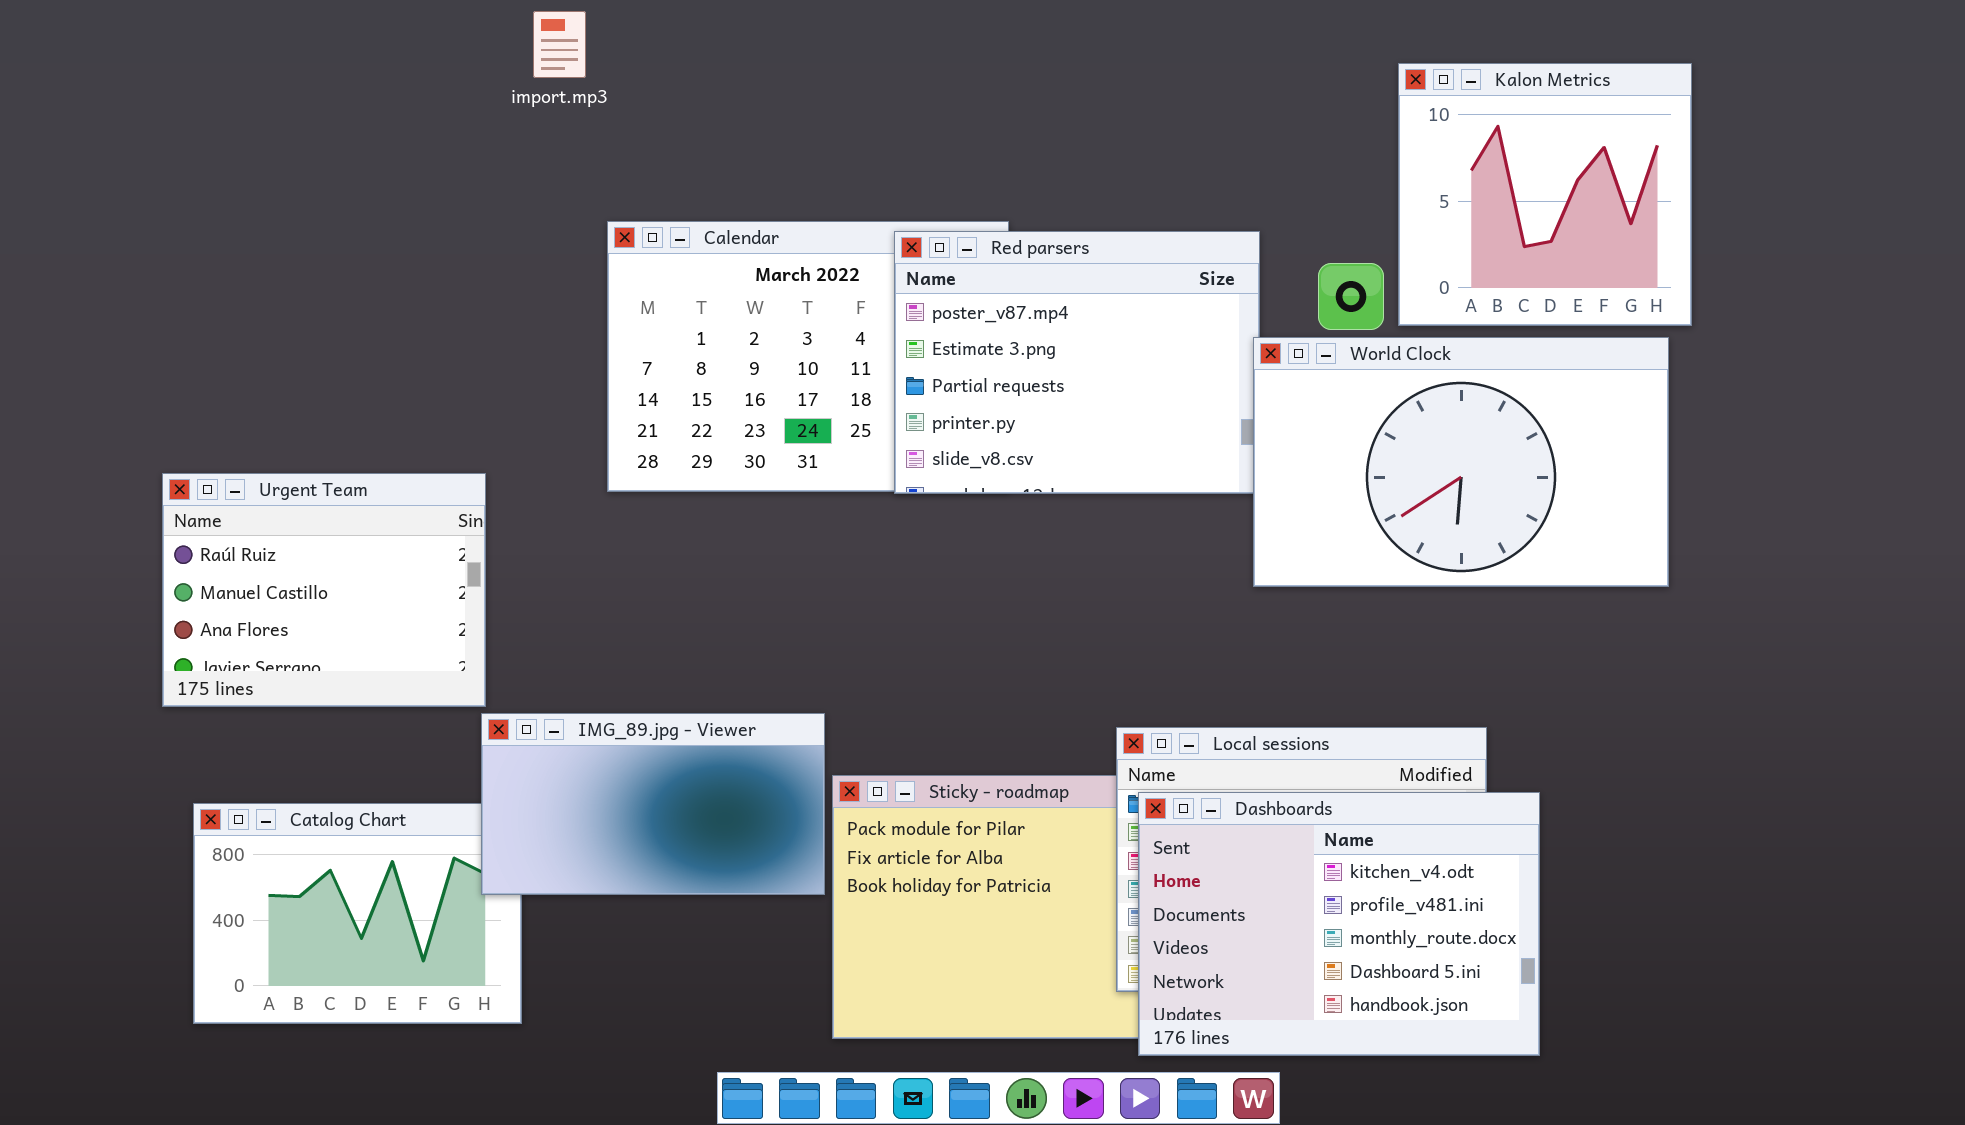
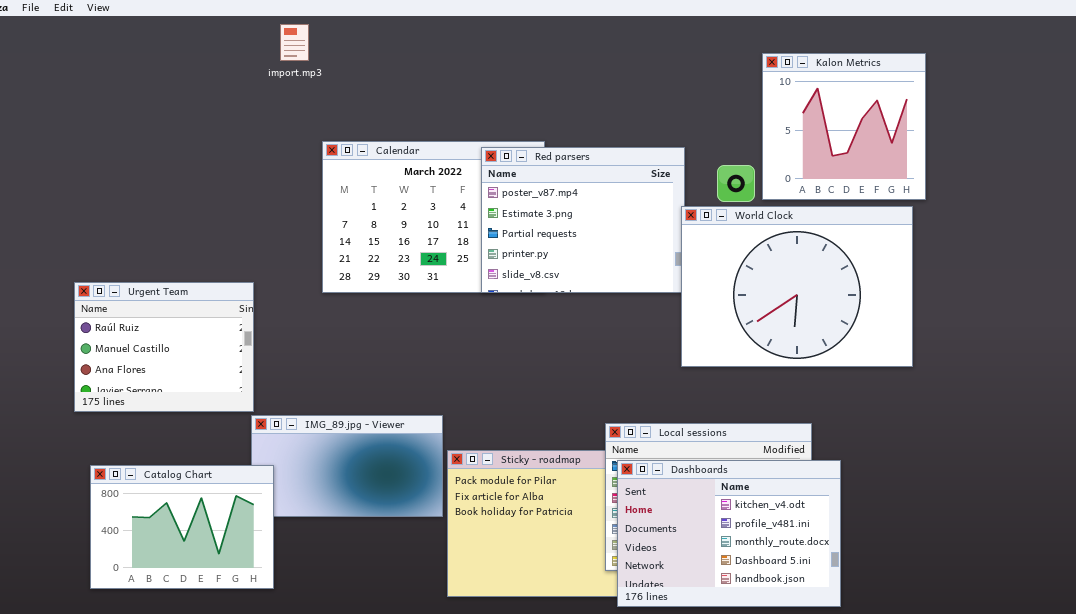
World Clock: [1253,337,1669,587] -> [681,206,913,367], resized
Catalog Chart: [193,803,522,1024] -> [90,465,274,589], raised

